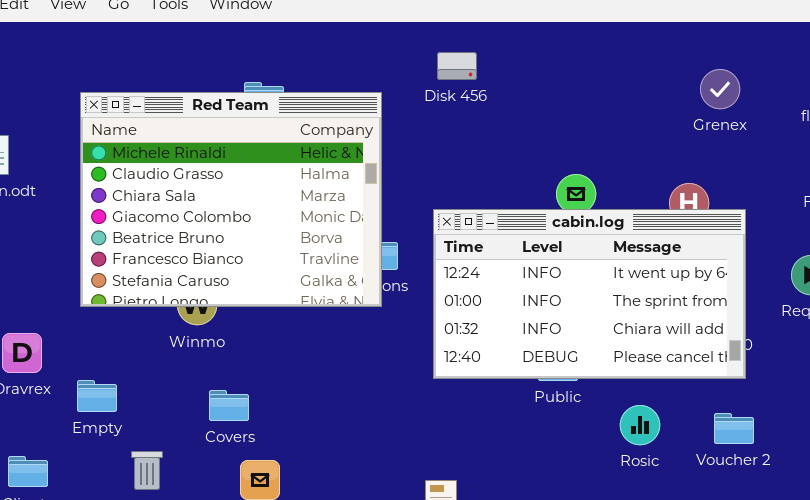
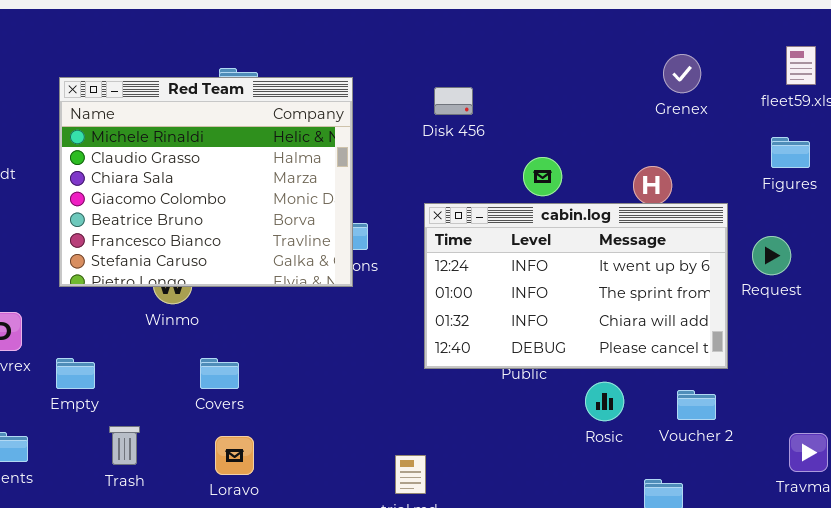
Disk 456: [437,52,477,80] -> [434,87,473,115], moved
cabin.log: [433,209,746,379] -> [424,203,728,369], moved
Covers: [209,390,249,421] -> [200,358,239,389], moved

